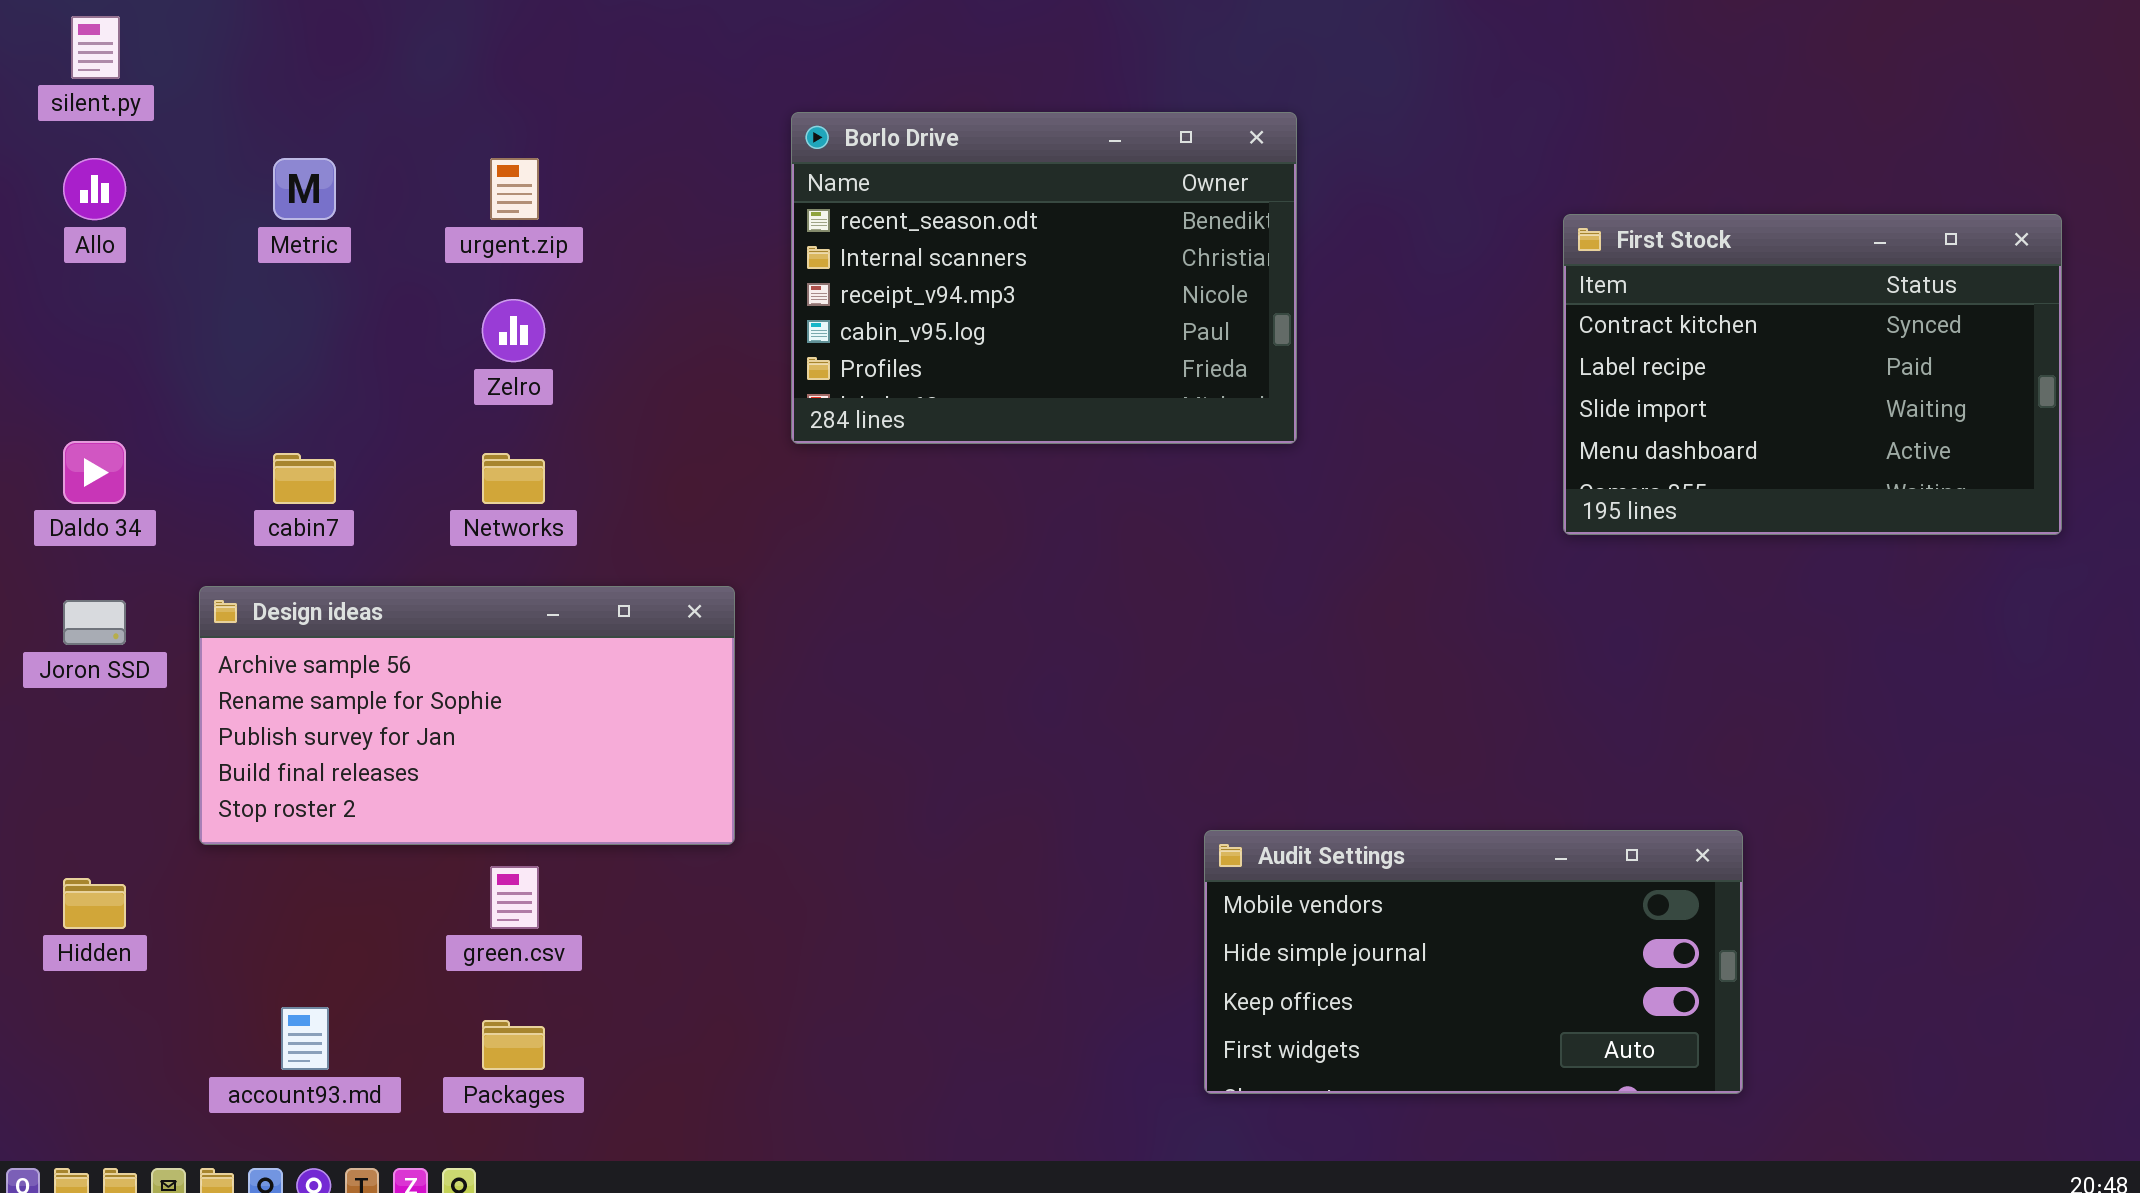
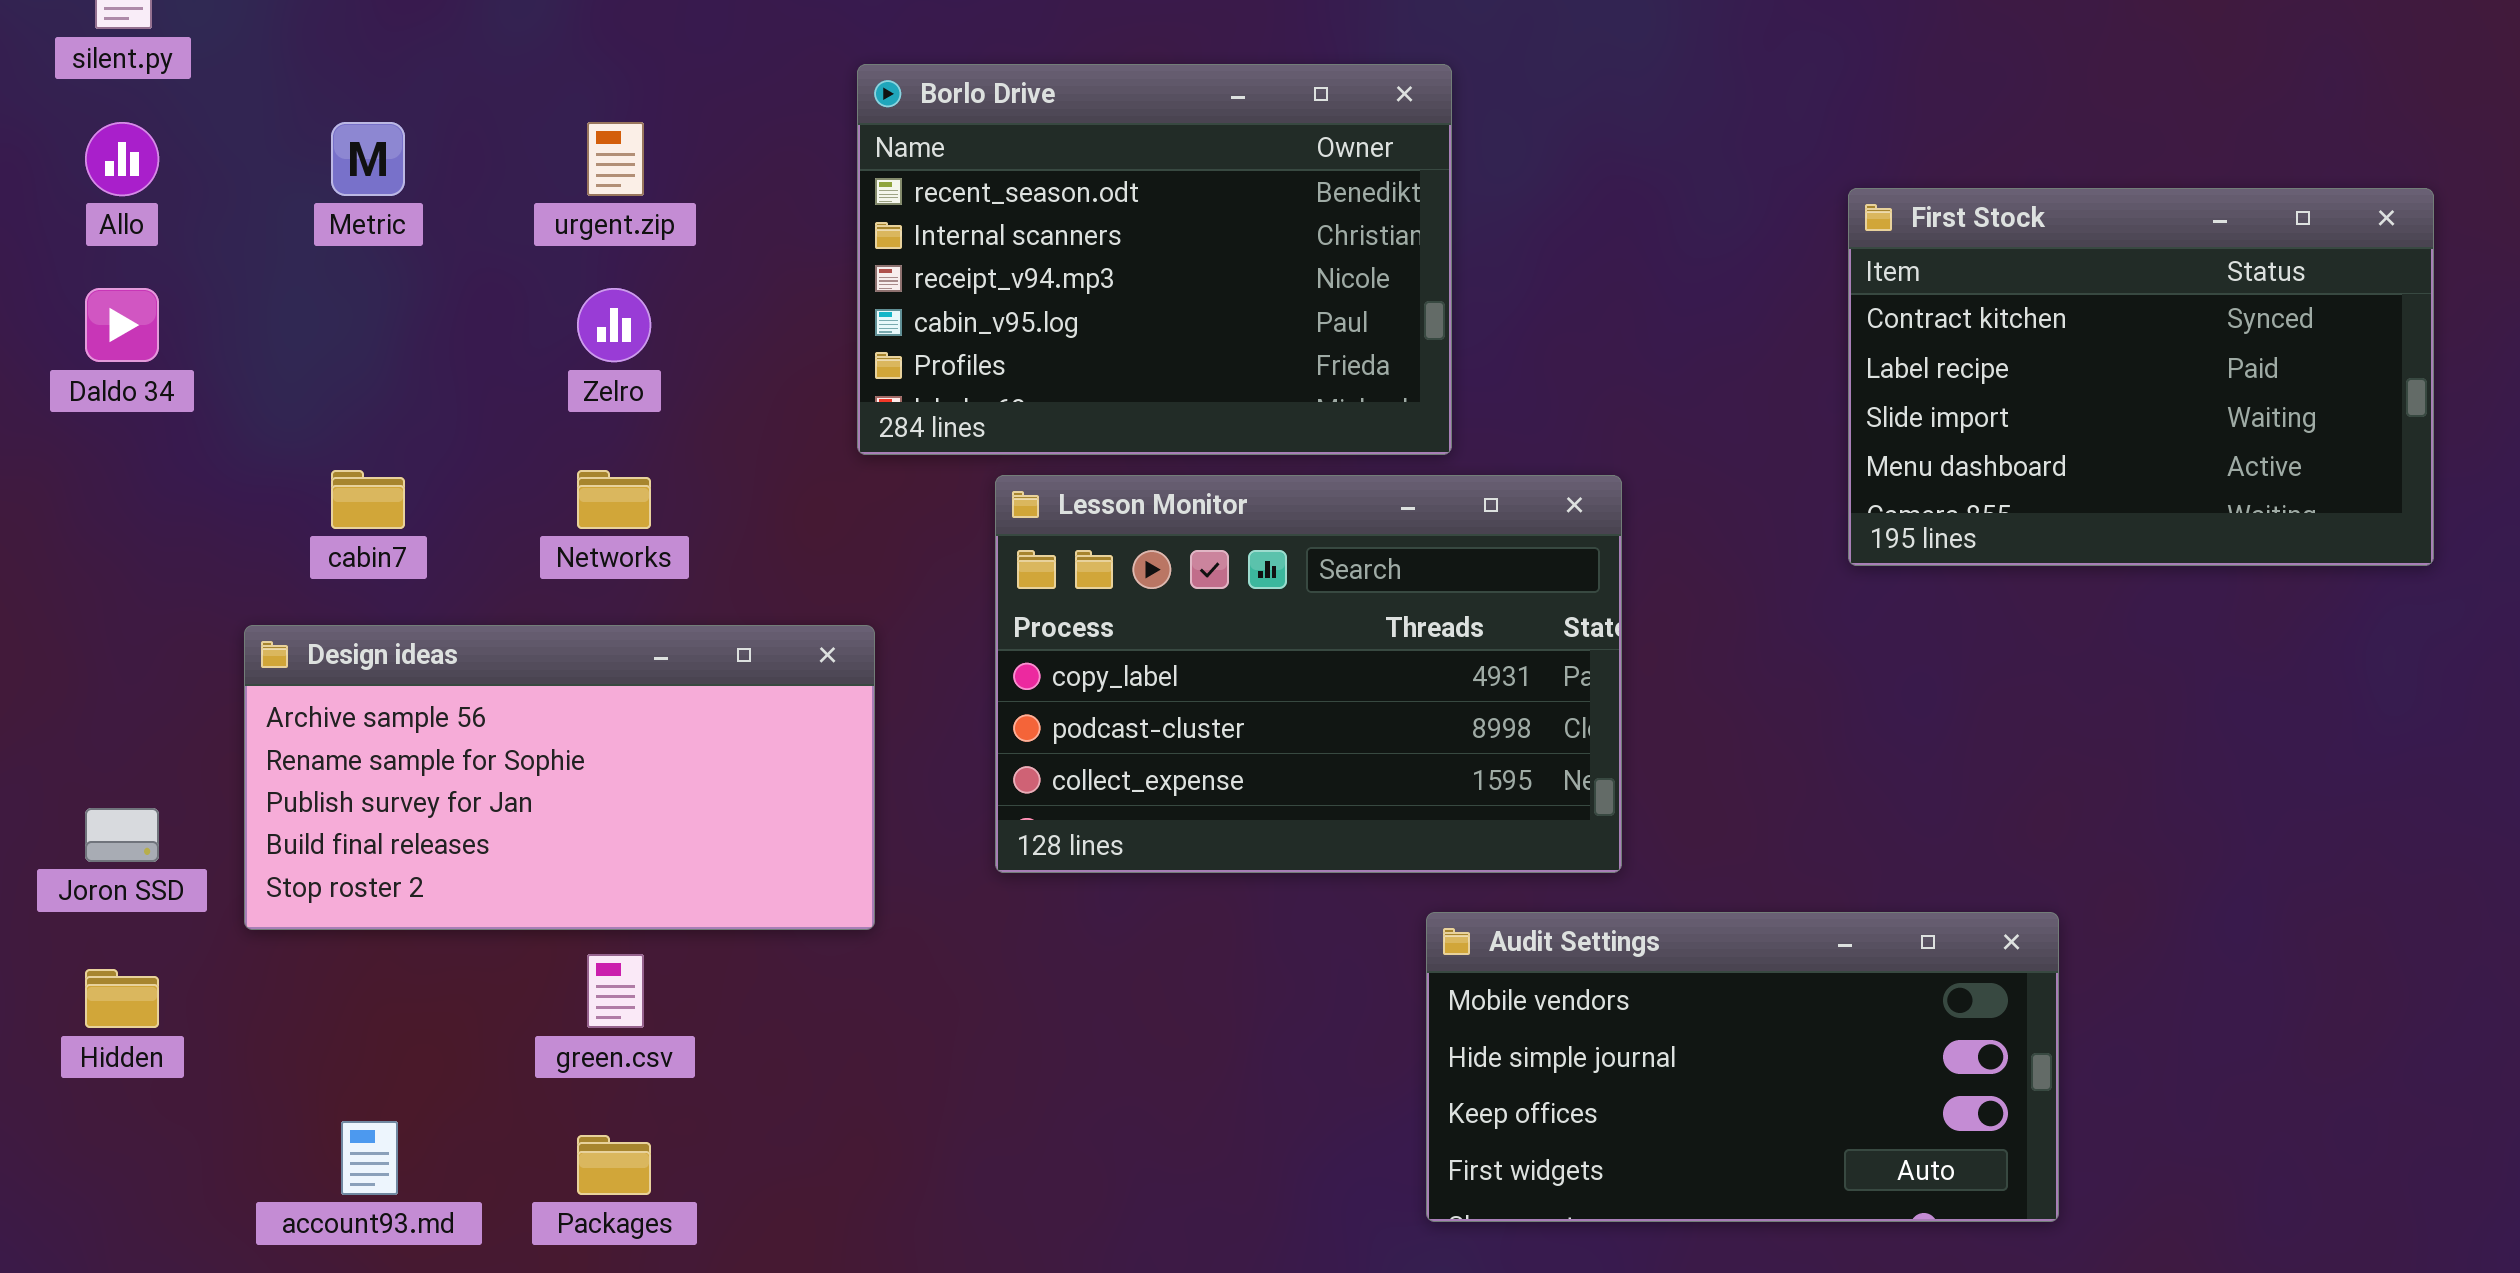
Borlo Drive: [791,112,1297,444] -> [857,64,1452,455], moved
Daldo 34: [63,441,126,504] -> [85,288,159,362], moved
Lesson Monitor: none -> [995,475,1622,873], opened
Joron SSD: [63,600,126,645] -> [85,808,159,862], moved

